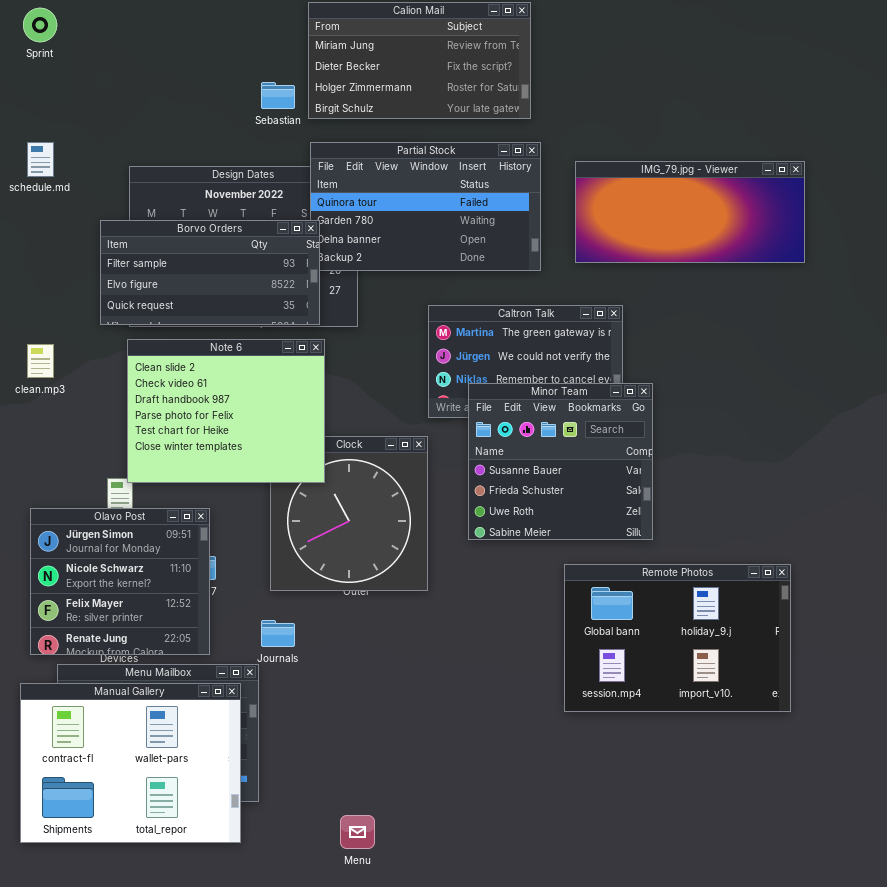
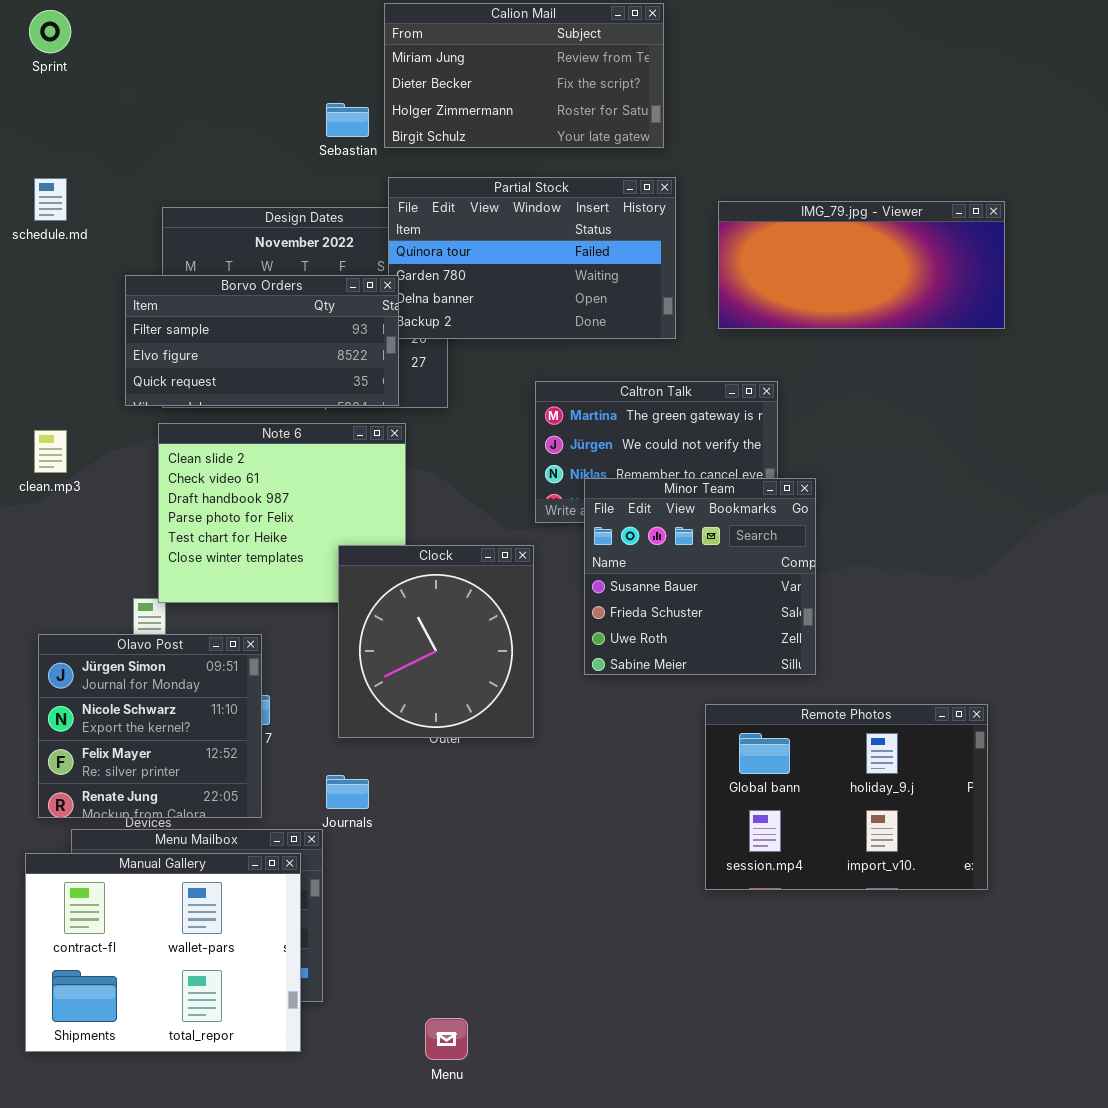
Clock: [270,436,428,591] -> [338,545,534,738], raised

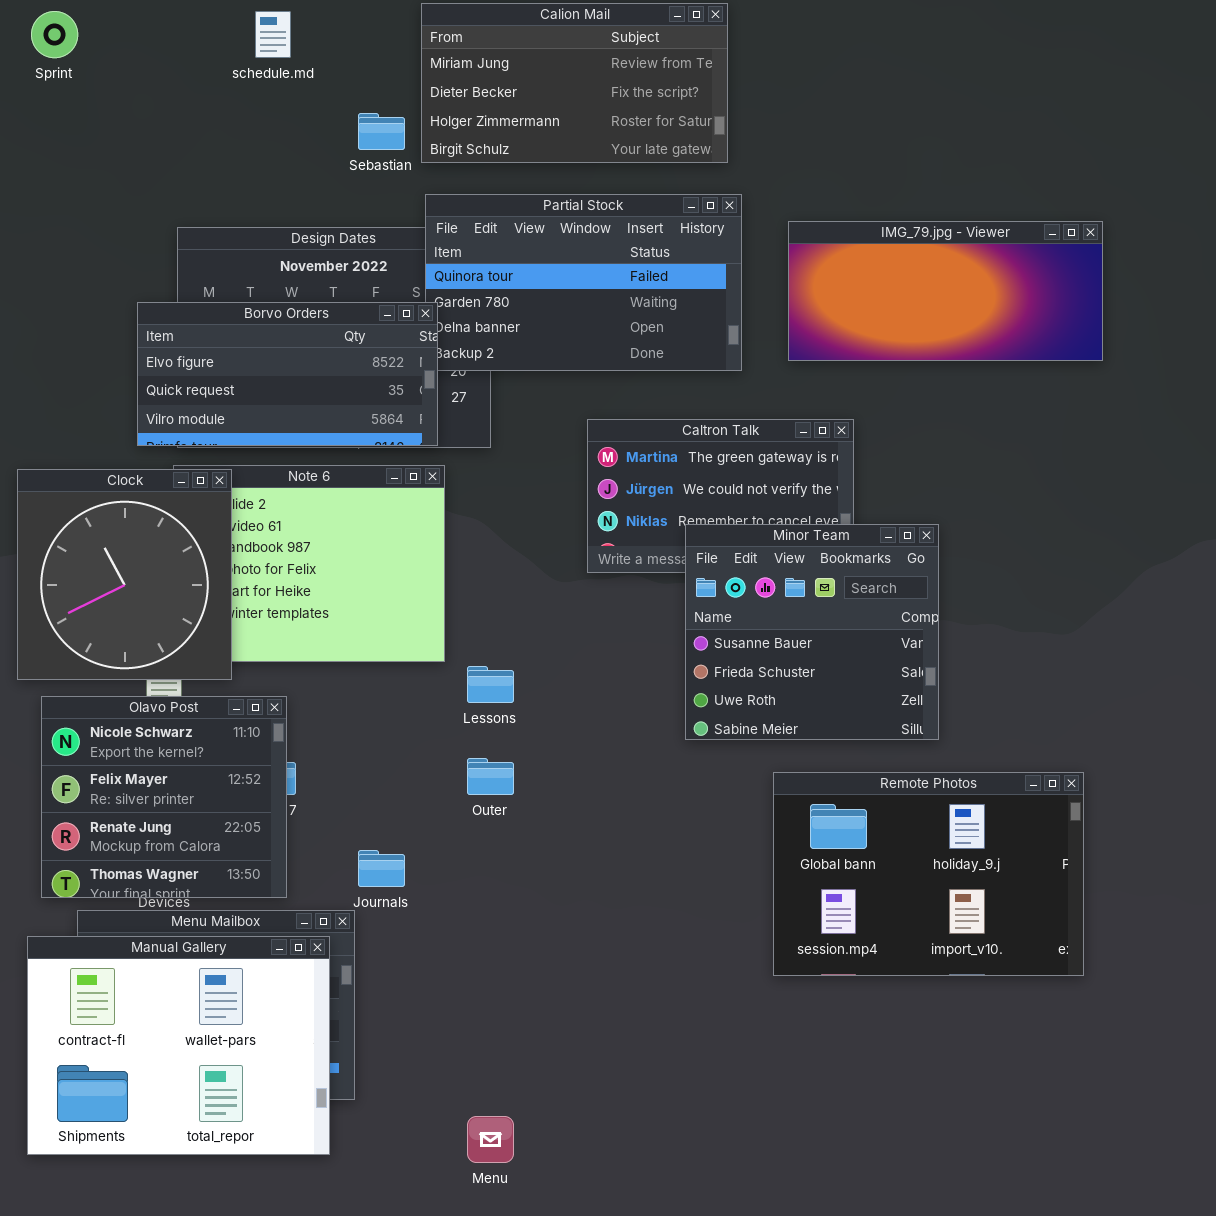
schedule.md: [34,178,67,221] -> [255,11,291,58], moved
Borvo Orders: [125,275,399,406] -> [137,302,438,446], scrolled down 1 row
Minor Team: [584,478,816,675] -> [685,524,939,740], moved
Clock: [338,545,534,738] -> [17,469,232,680], moved
Olavo Post: [38,634,262,818] -> [41,696,287,898], scrolled down 1 row

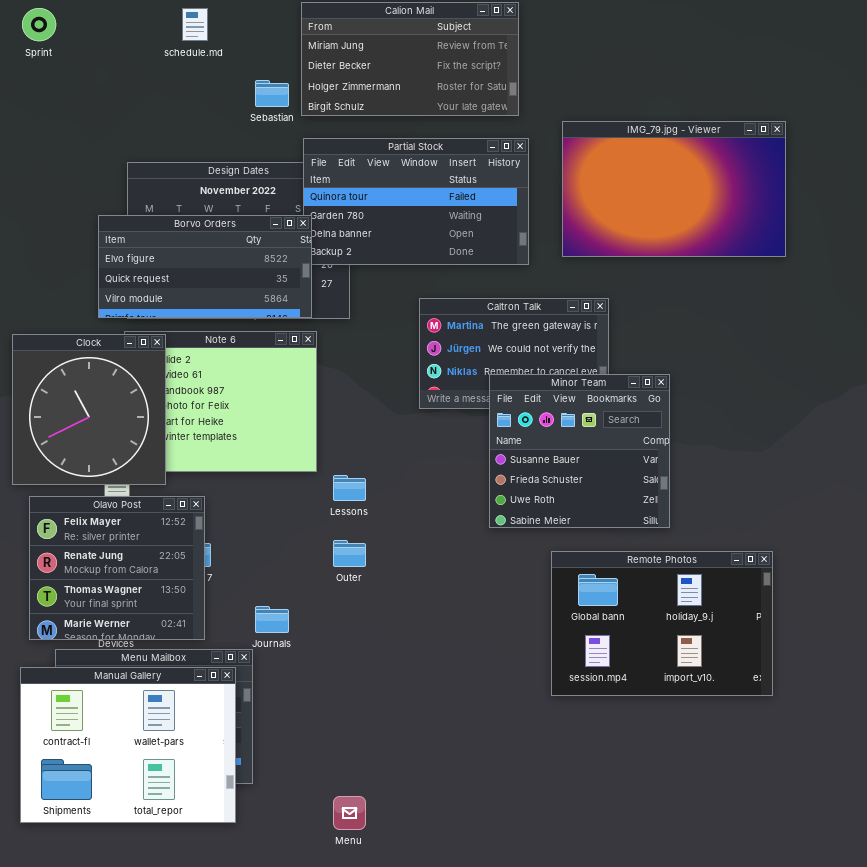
IMG_79.jpg - Viewer: [788,221,1103,361] -> [562,121,786,257], resized
Olavo Post: [41,696,287,898] -> [29,496,205,640], scrolled down 1 row

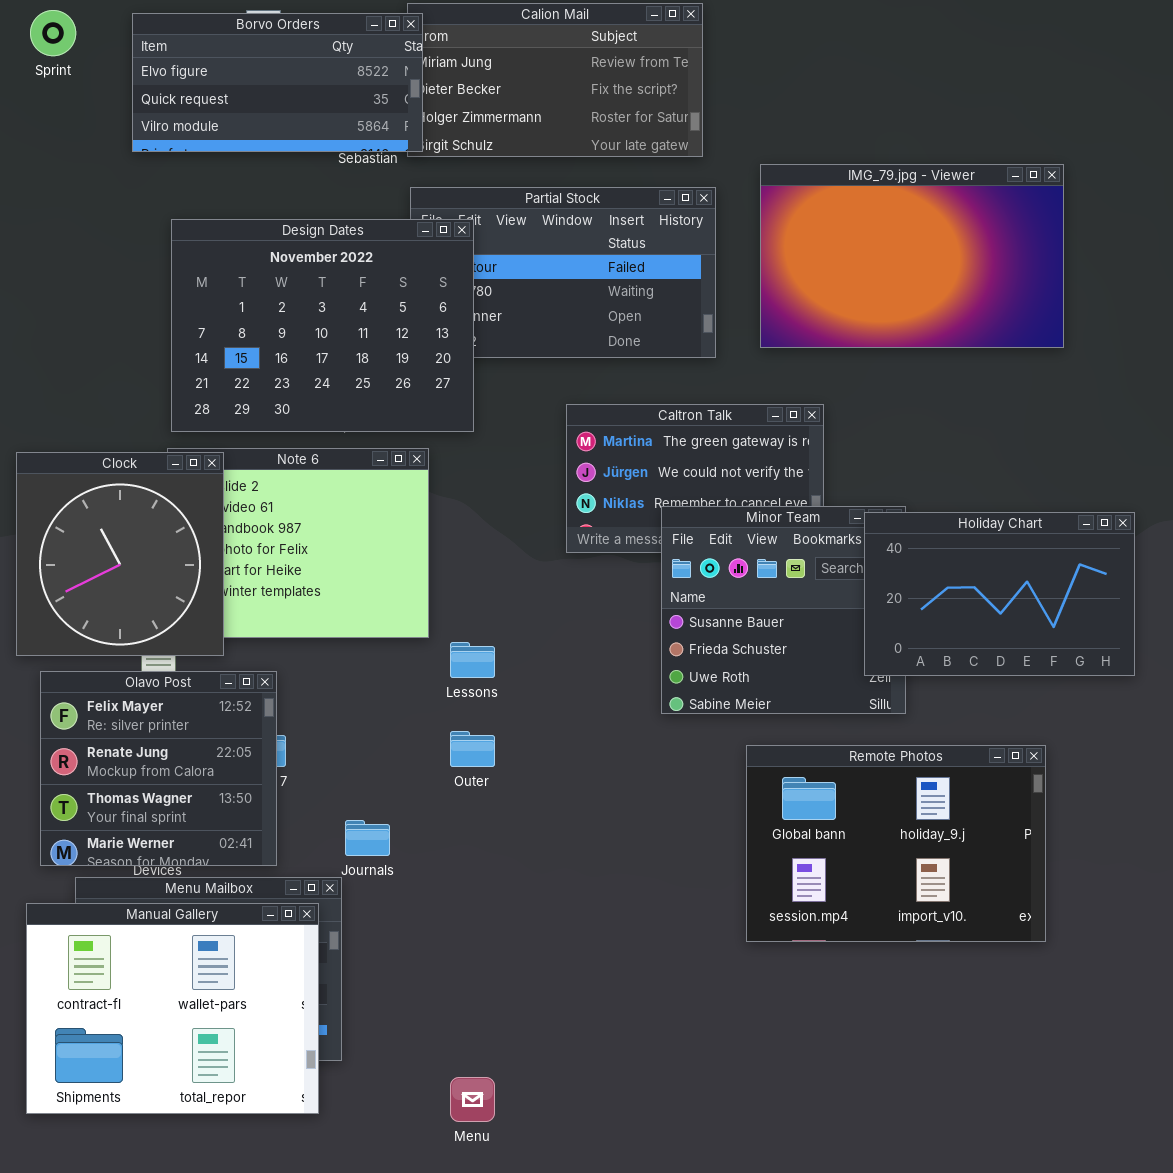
Design Dates: [127,162,350,319] -> [171,219,474,432], raised
Borvo Orders: [98,215,312,318] -> [132,13,423,152], moved
Holiday Chart: none -> [864,512,1135,676], opened

